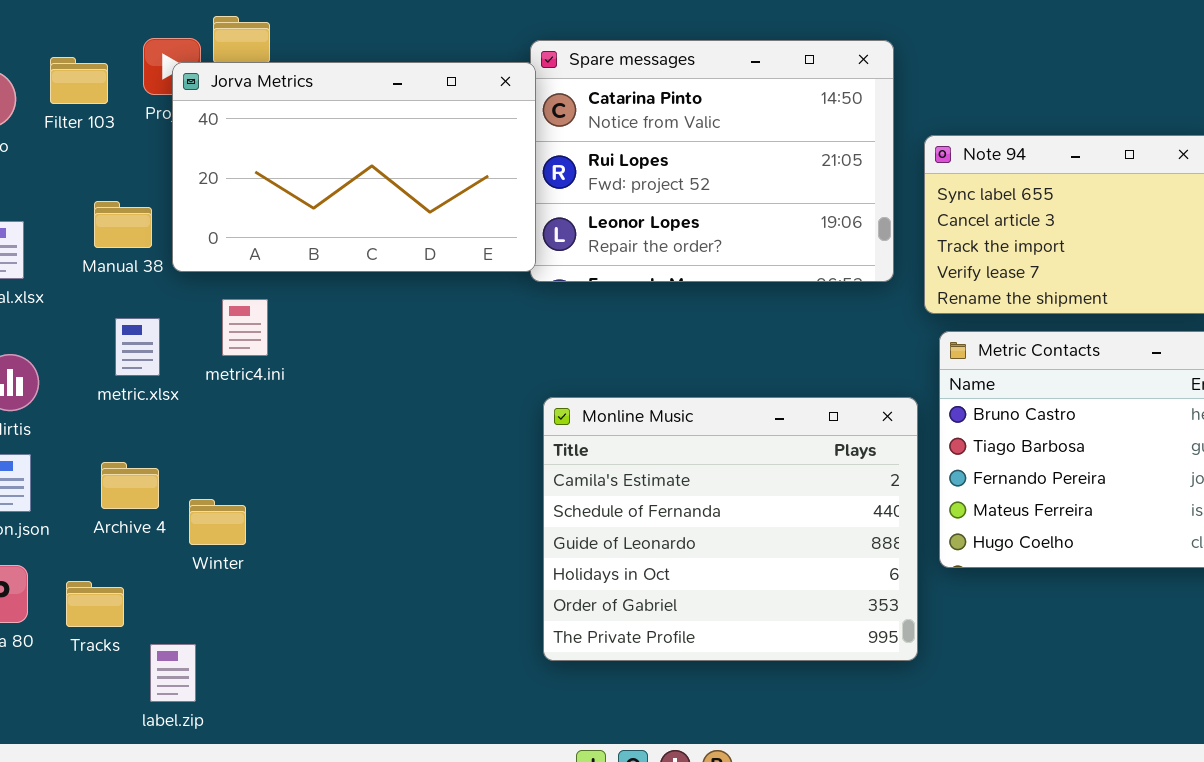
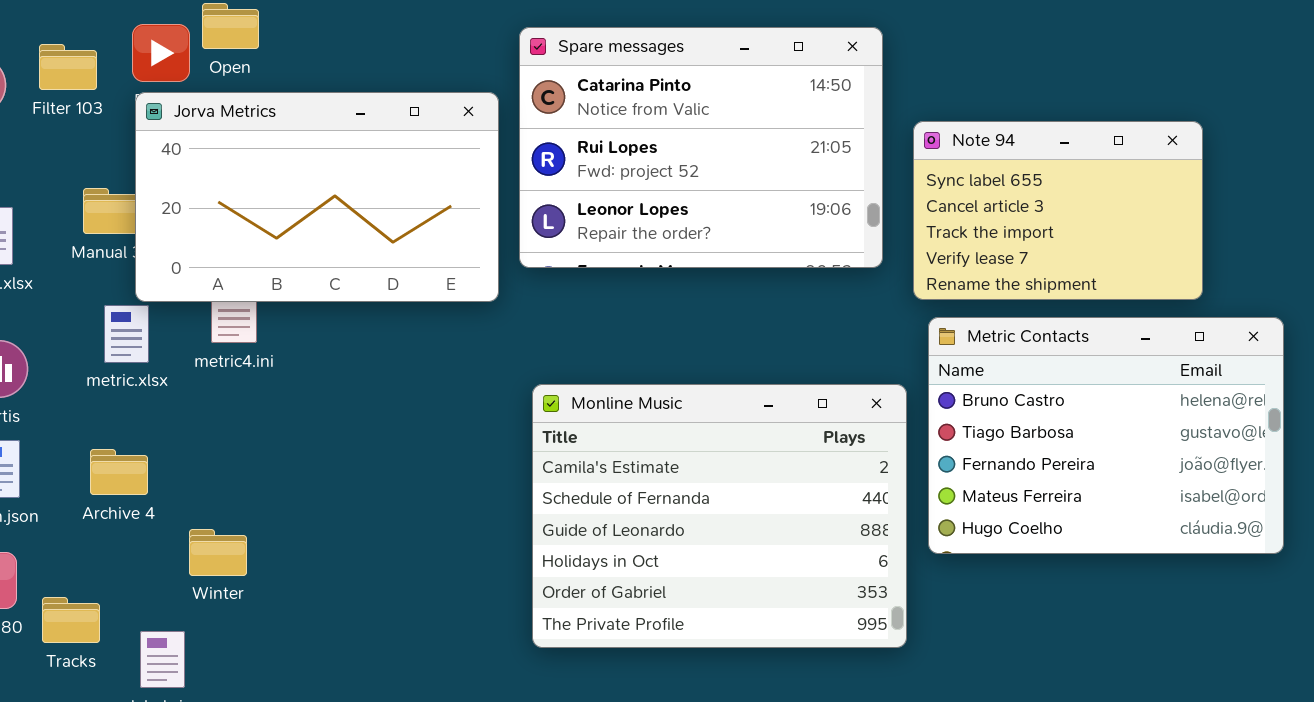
Jorva Metrics: [172,62,536,272] -> [135,92,499,302], moved
Winter: [189,499,246,545] -> [189,529,247,576], moved
Tracks: [66,581,124,627] -> [42,597,100,643], moved

